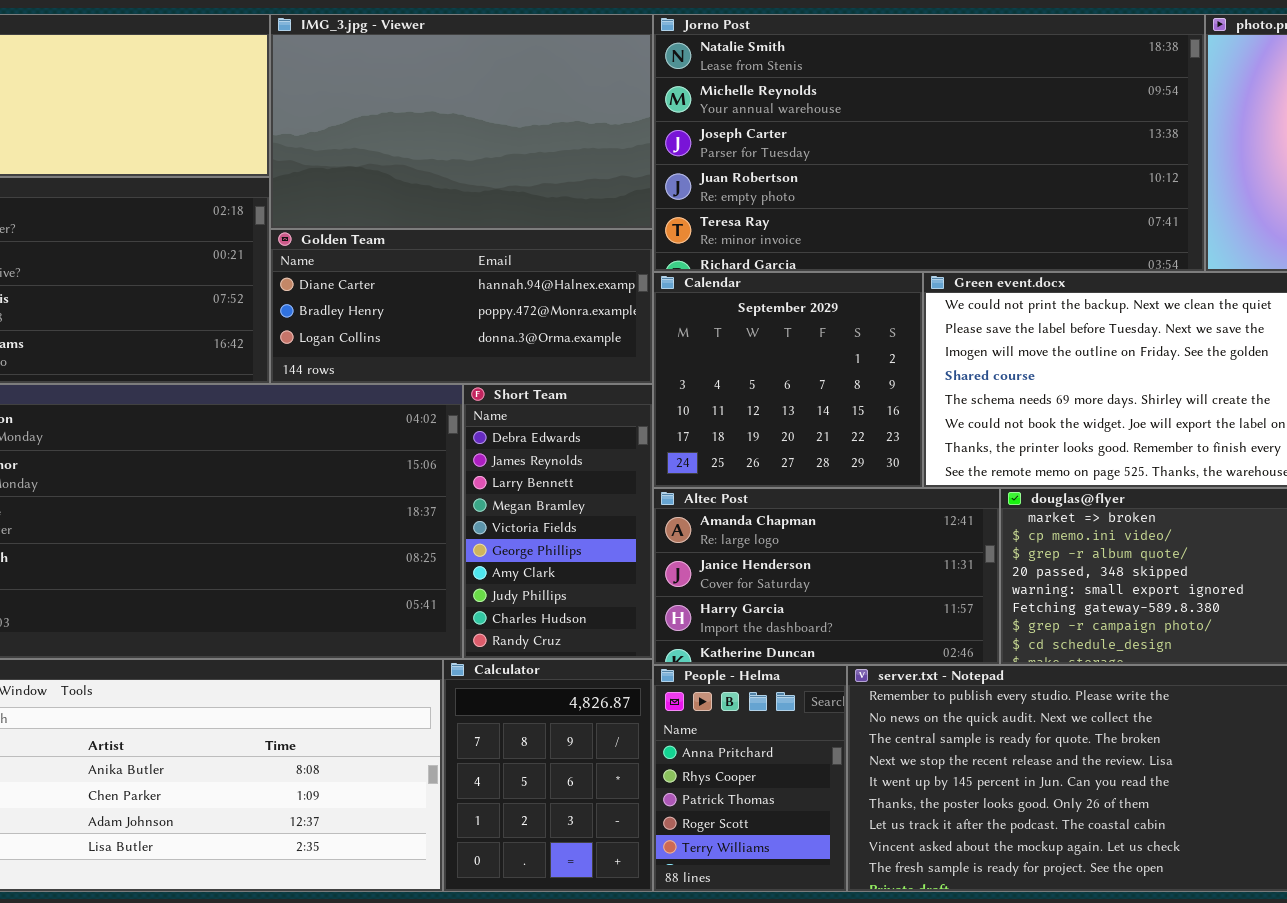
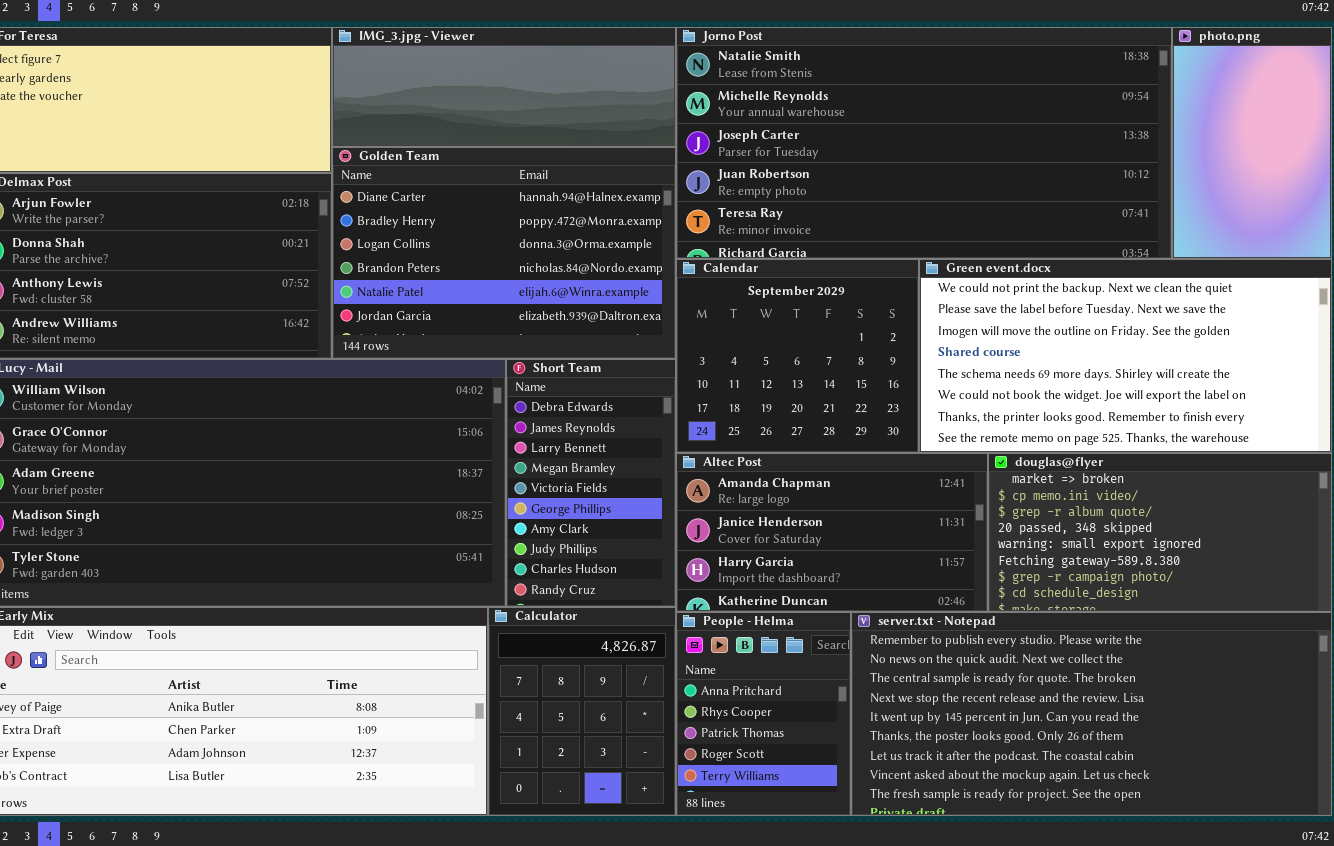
IMG_3.jpg - Viewer: [270,14,653,229] -> [332,27,676,147], resized
Golden Team: [270,229,653,384] -> [332,147,676,359], resized

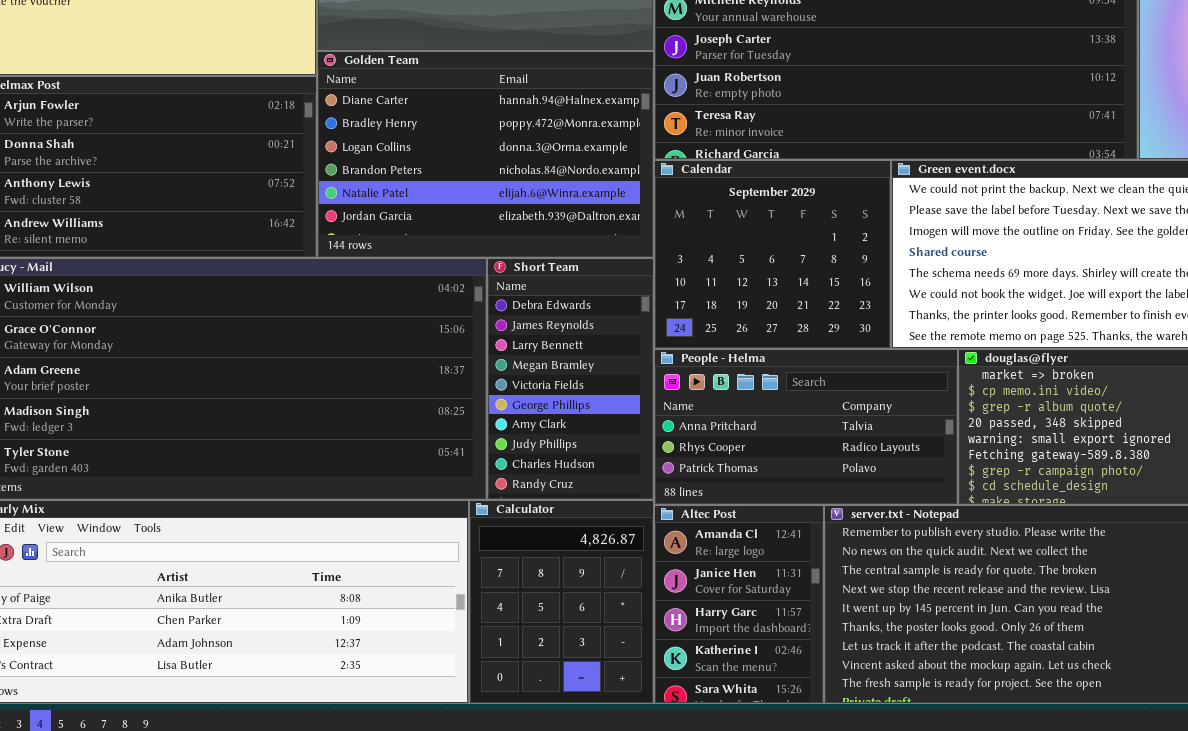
Altec Post: [676,453,988,612] -> [654,505,824,704], moved, resized
People - Helma: [676,612,851,816] -> [654,349,958,505], moved, resized

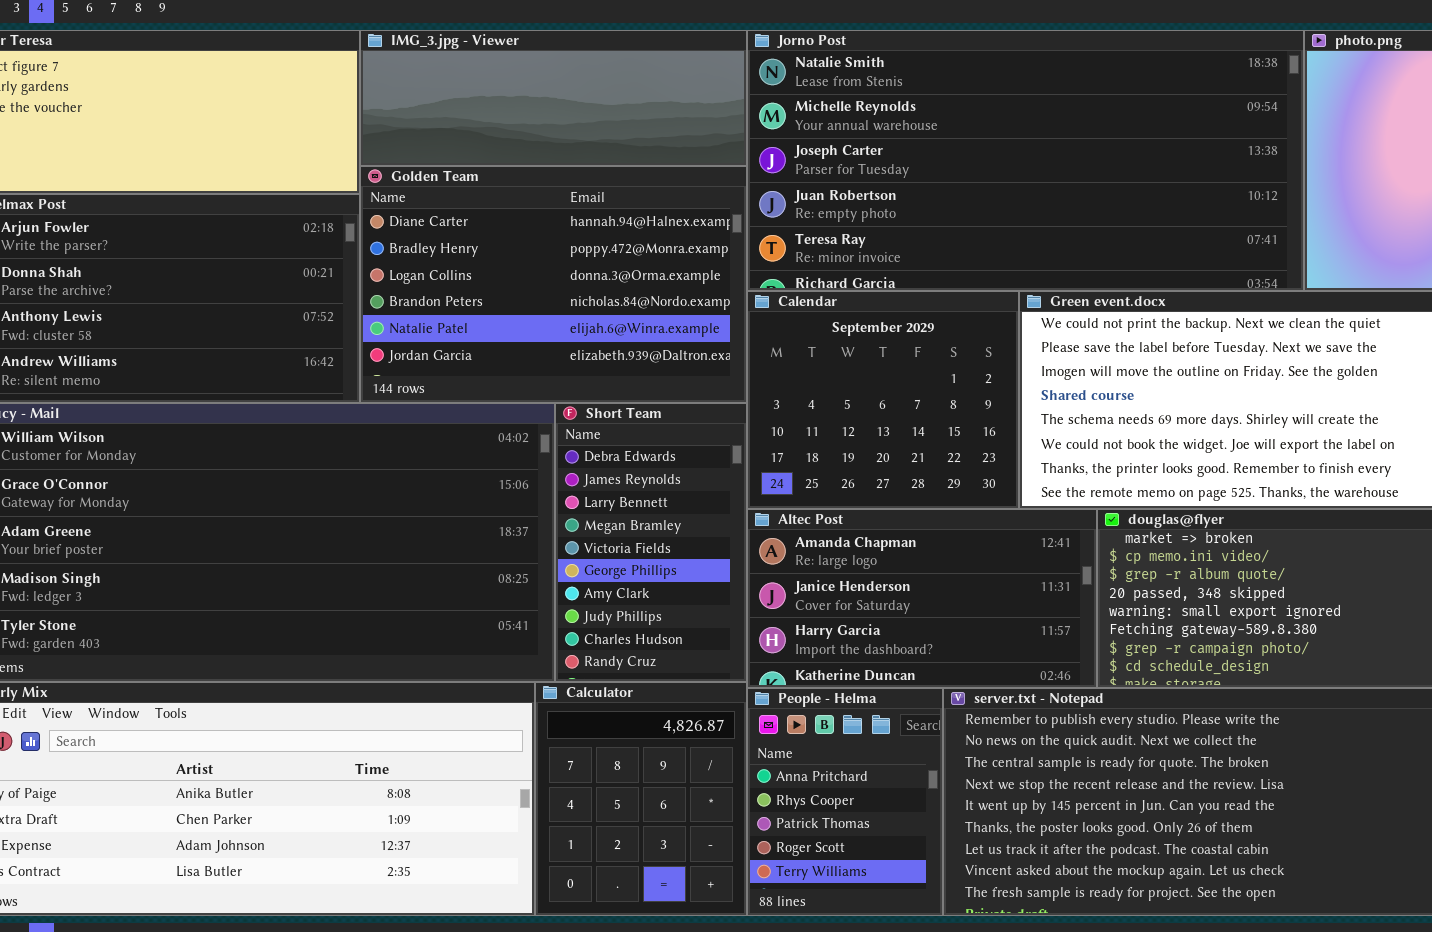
People - Helma: [654,349,958,505] -> [747,688,943,916], moved, resized
Altec Post: [654,505,824,704] -> [747,509,1097,688], moved, resized

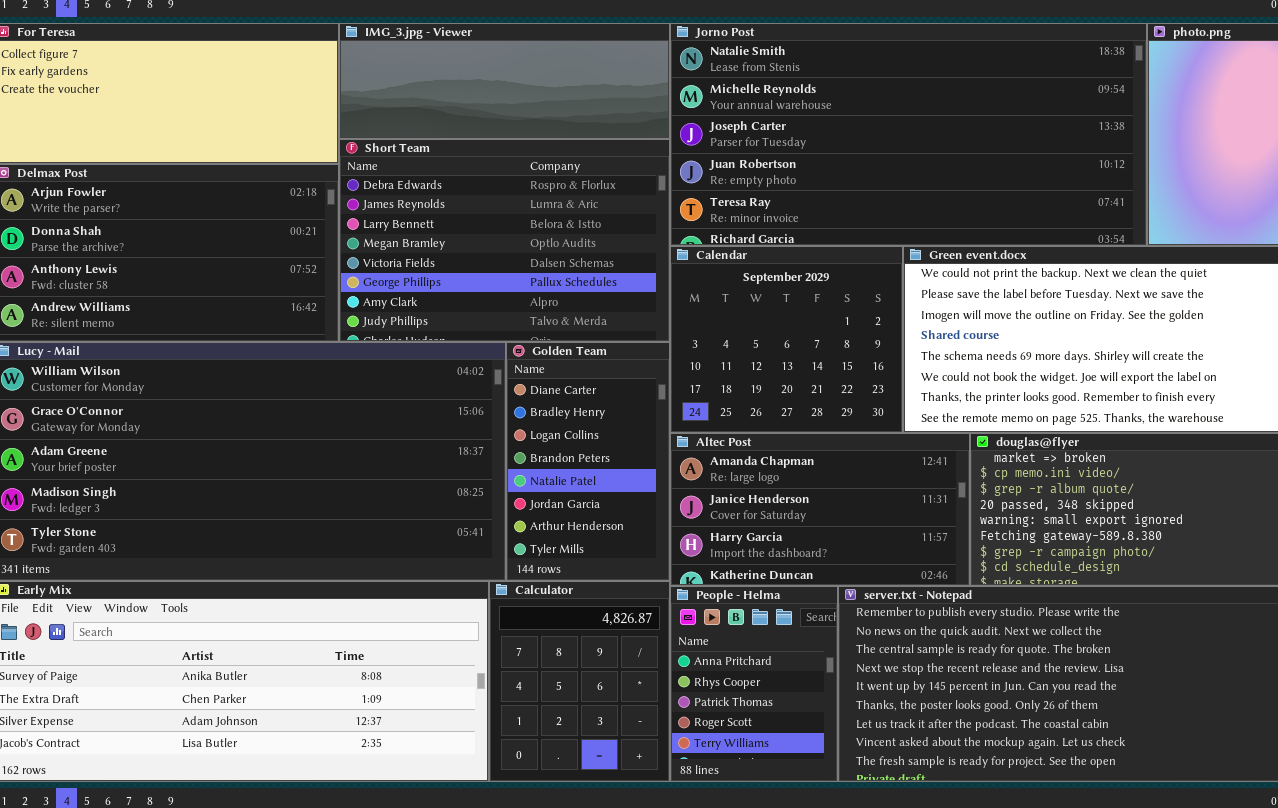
Golden Team: [360,166,747,403] -> [506,342,670,581], moved, resized
Short Team: [555,403,747,682] -> [339,139,670,342], moved, resized

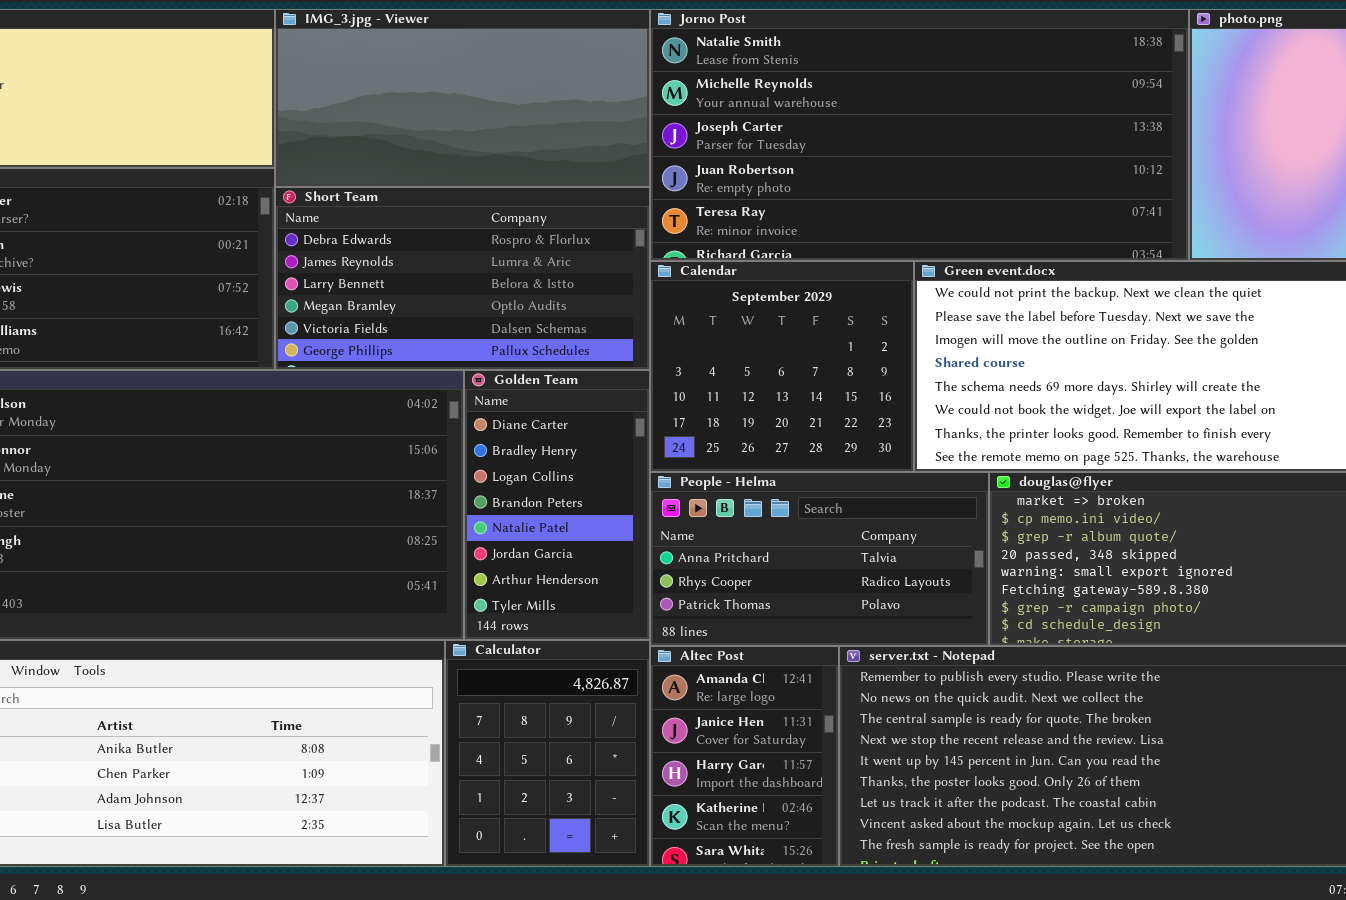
IMG_3.jpg - Viewer: [339,23,670,139] -> [275,9,650,187], resized
Short Team: [339,139,670,342] -> [275,187,650,370], resized
Altec Post: [670,433,970,586] -> [650,646,839,867], moved, resized
People - Helma: [670,586,838,782] -> [650,472,989,646], moved, resized

